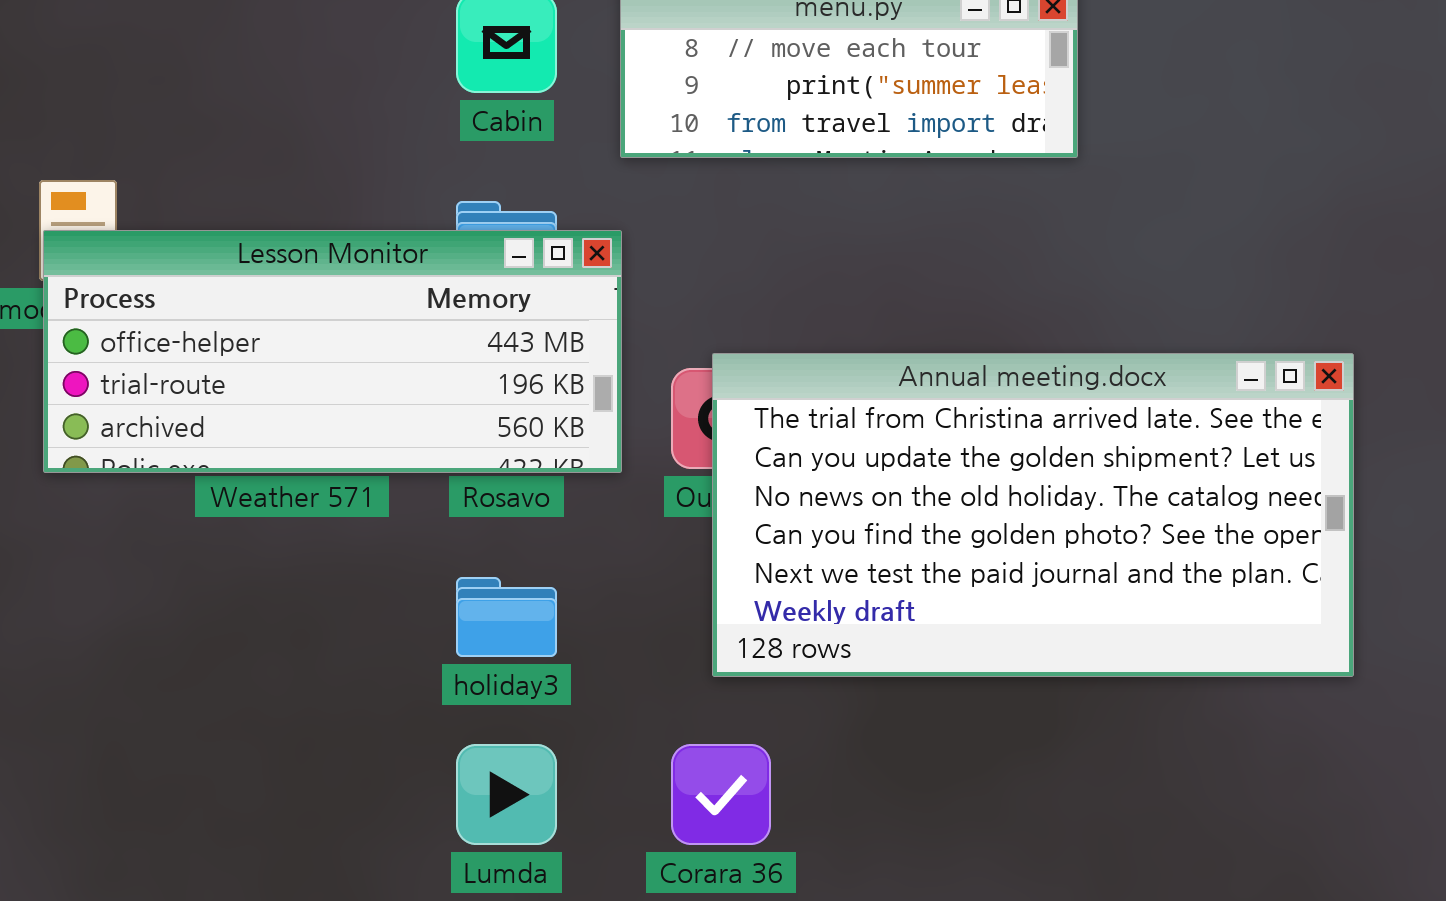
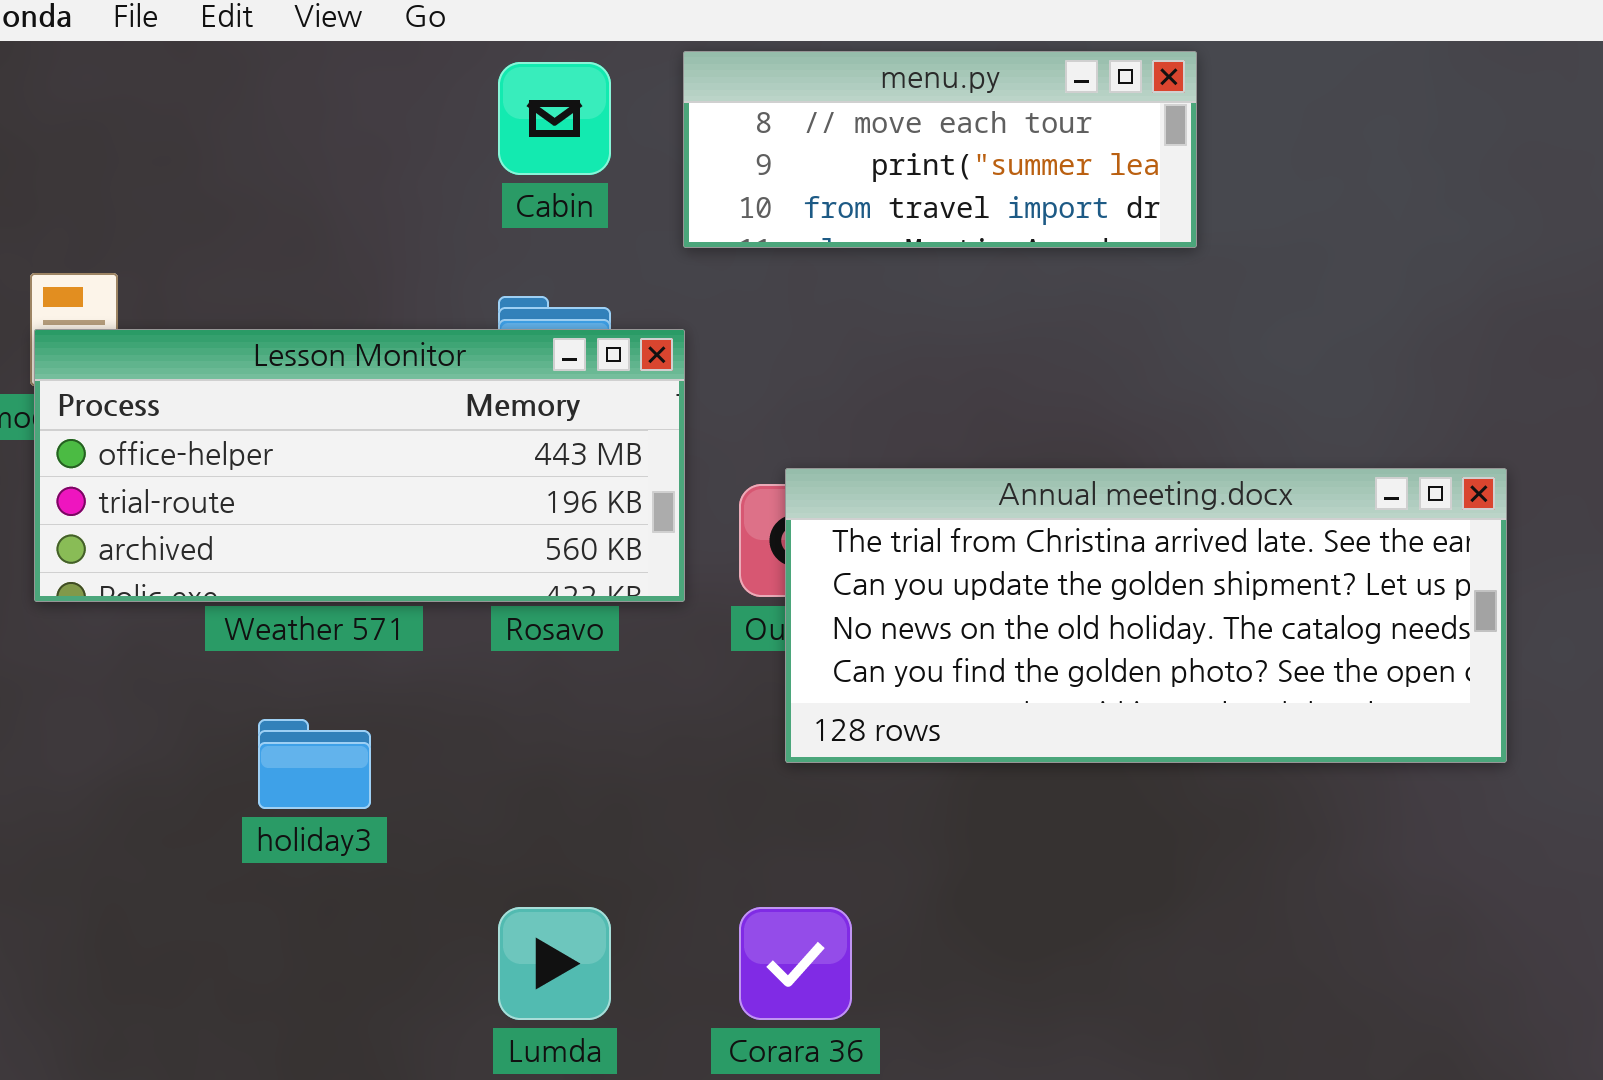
Annual meeting.docx: [712,353,1354,677] -> [785,468,1507,763], resized
holiday3: [456,577,557,657] -> [258,719,371,809], moved

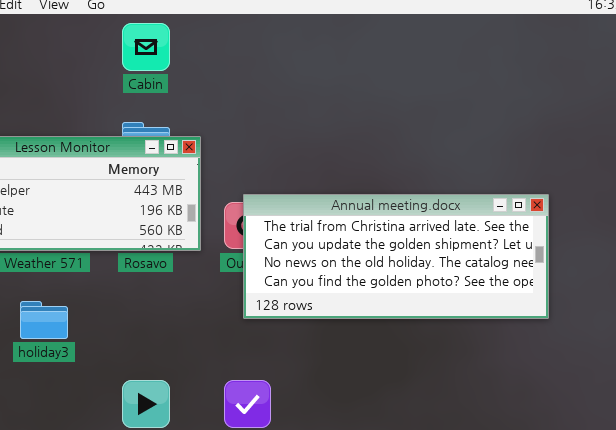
menu.py: [683,51,1197,248] -> none, closed

